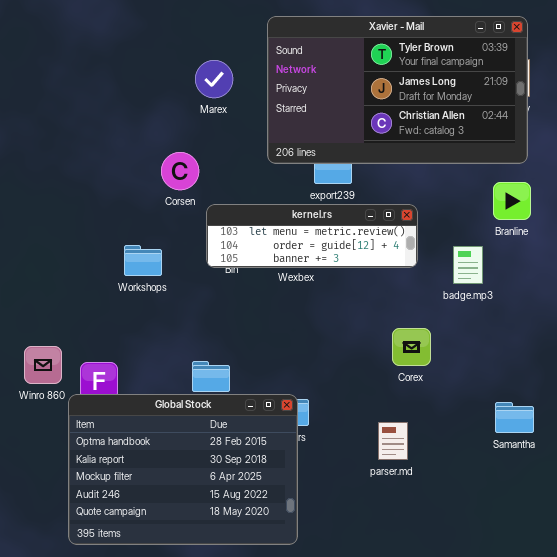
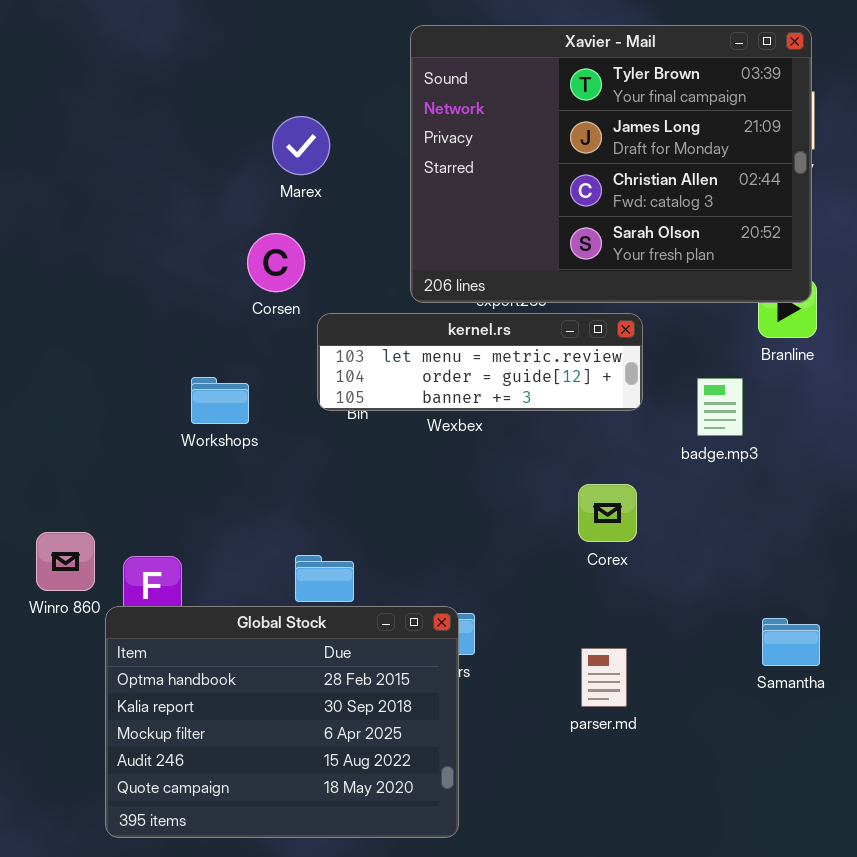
Xavier - Mail: [267,16,528,164] -> [410,25,812,303], resized
Marex: [195,60,233,98] -> [272,116,330,175], moved
Corex: [392,328,431,366] -> [578,484,637,542], moved

